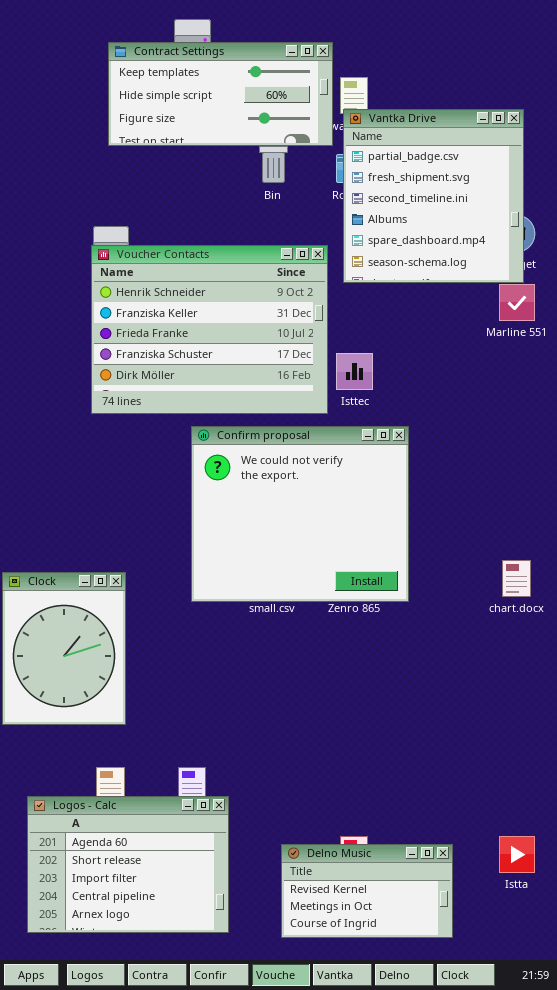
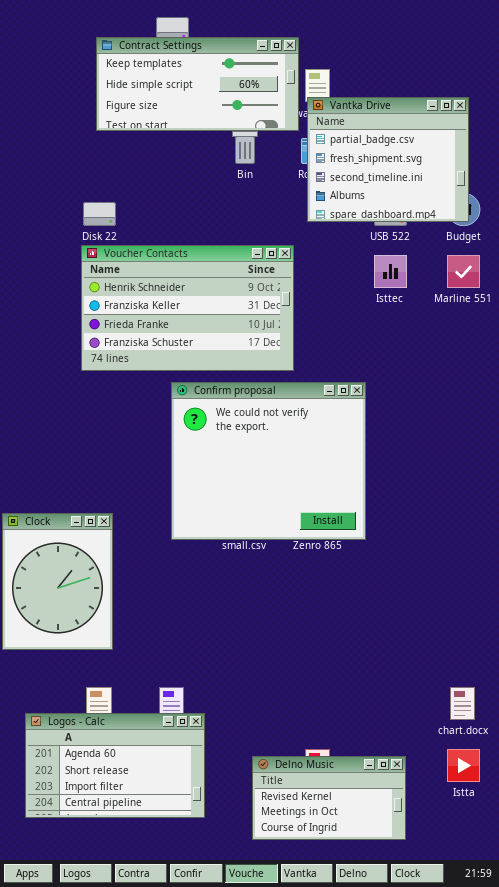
Vantka Drive: [343,109,524,283] -> [307,97,469,222], resized
Voucher Contacts: [91,245,328,414] -> [81,245,294,371], resized
Isttec: [336,353,373,390] -> [374,255,407,288], moved
chart.docx: [502,560,531,597] -> [450,687,475,720], moved
Logos - Calc: [27,796,229,933] -> [25,713,205,818], resized

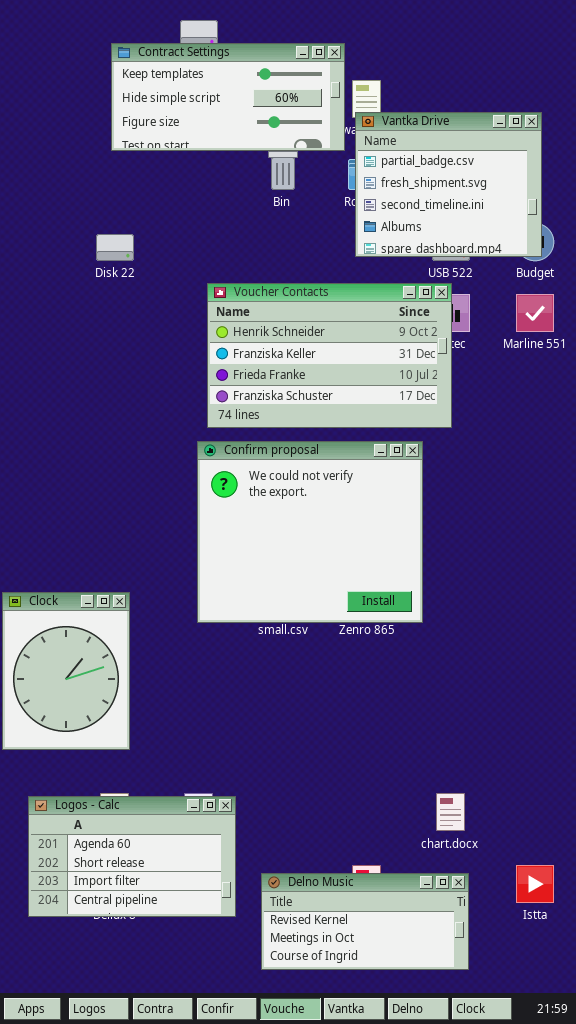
Voucher Contacts: [81,245,294,371] -> [207,283,452,428], moved
chart.docx: [450,687,475,720] -> [436,793,465,831], moved
Logos - Calc: [25,713,205,818] -> [28,796,236,917], moved
Delno Music: [252,756,406,840] -> [261,873,469,970], resized

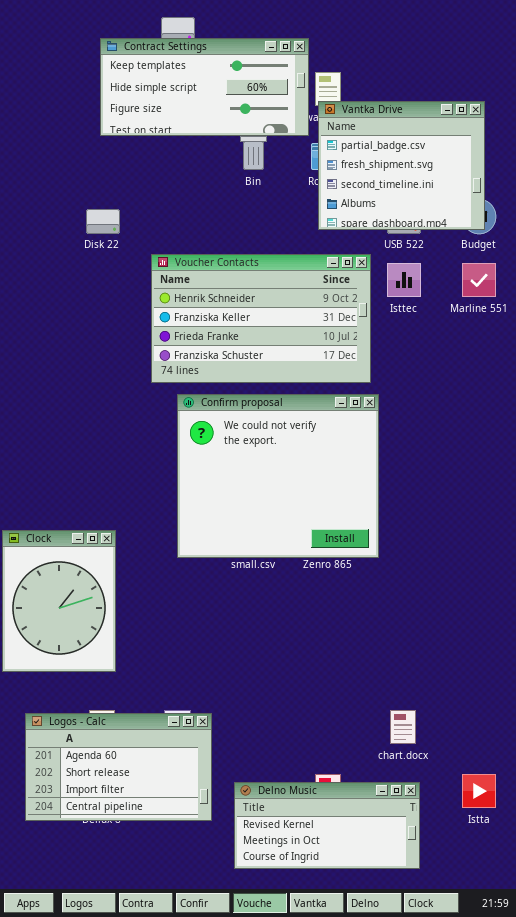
Voucher Contacts: [207,283,452,428] -> [151,254,371,383], moved

